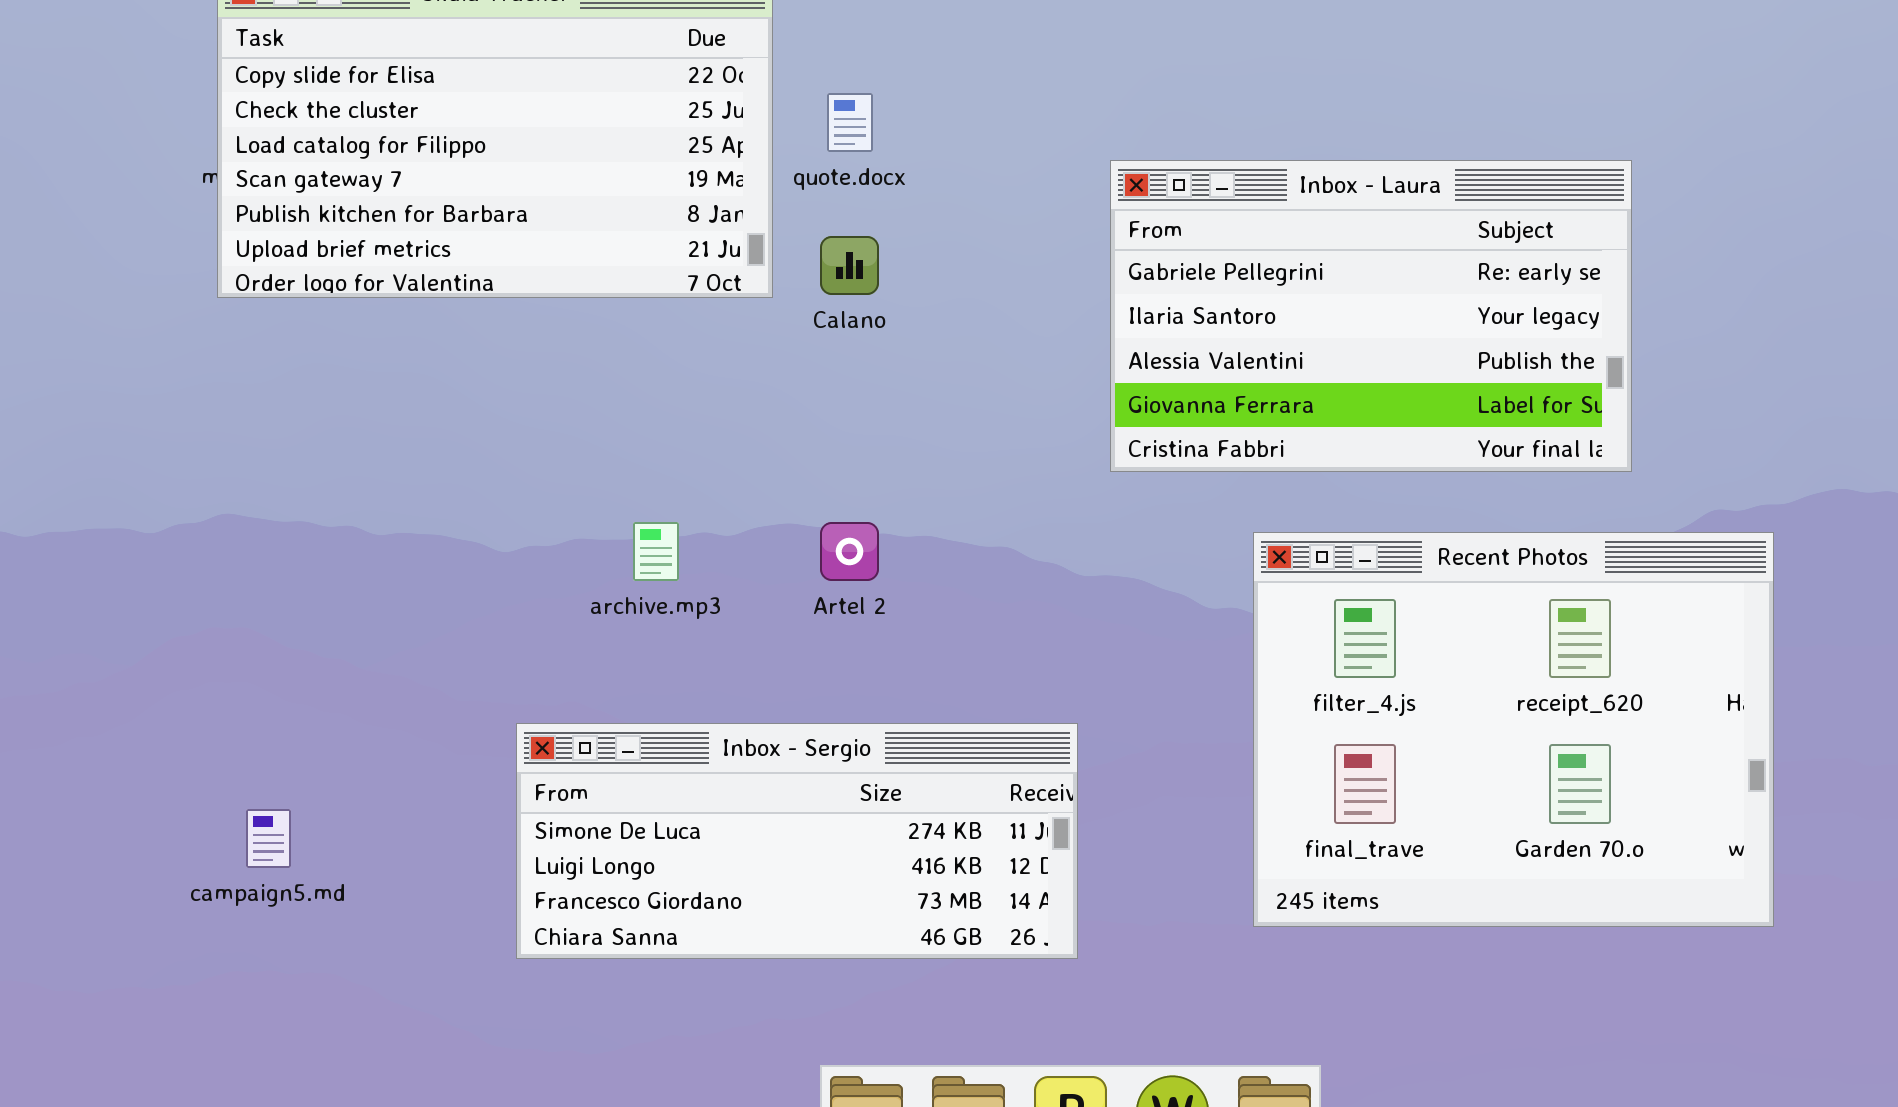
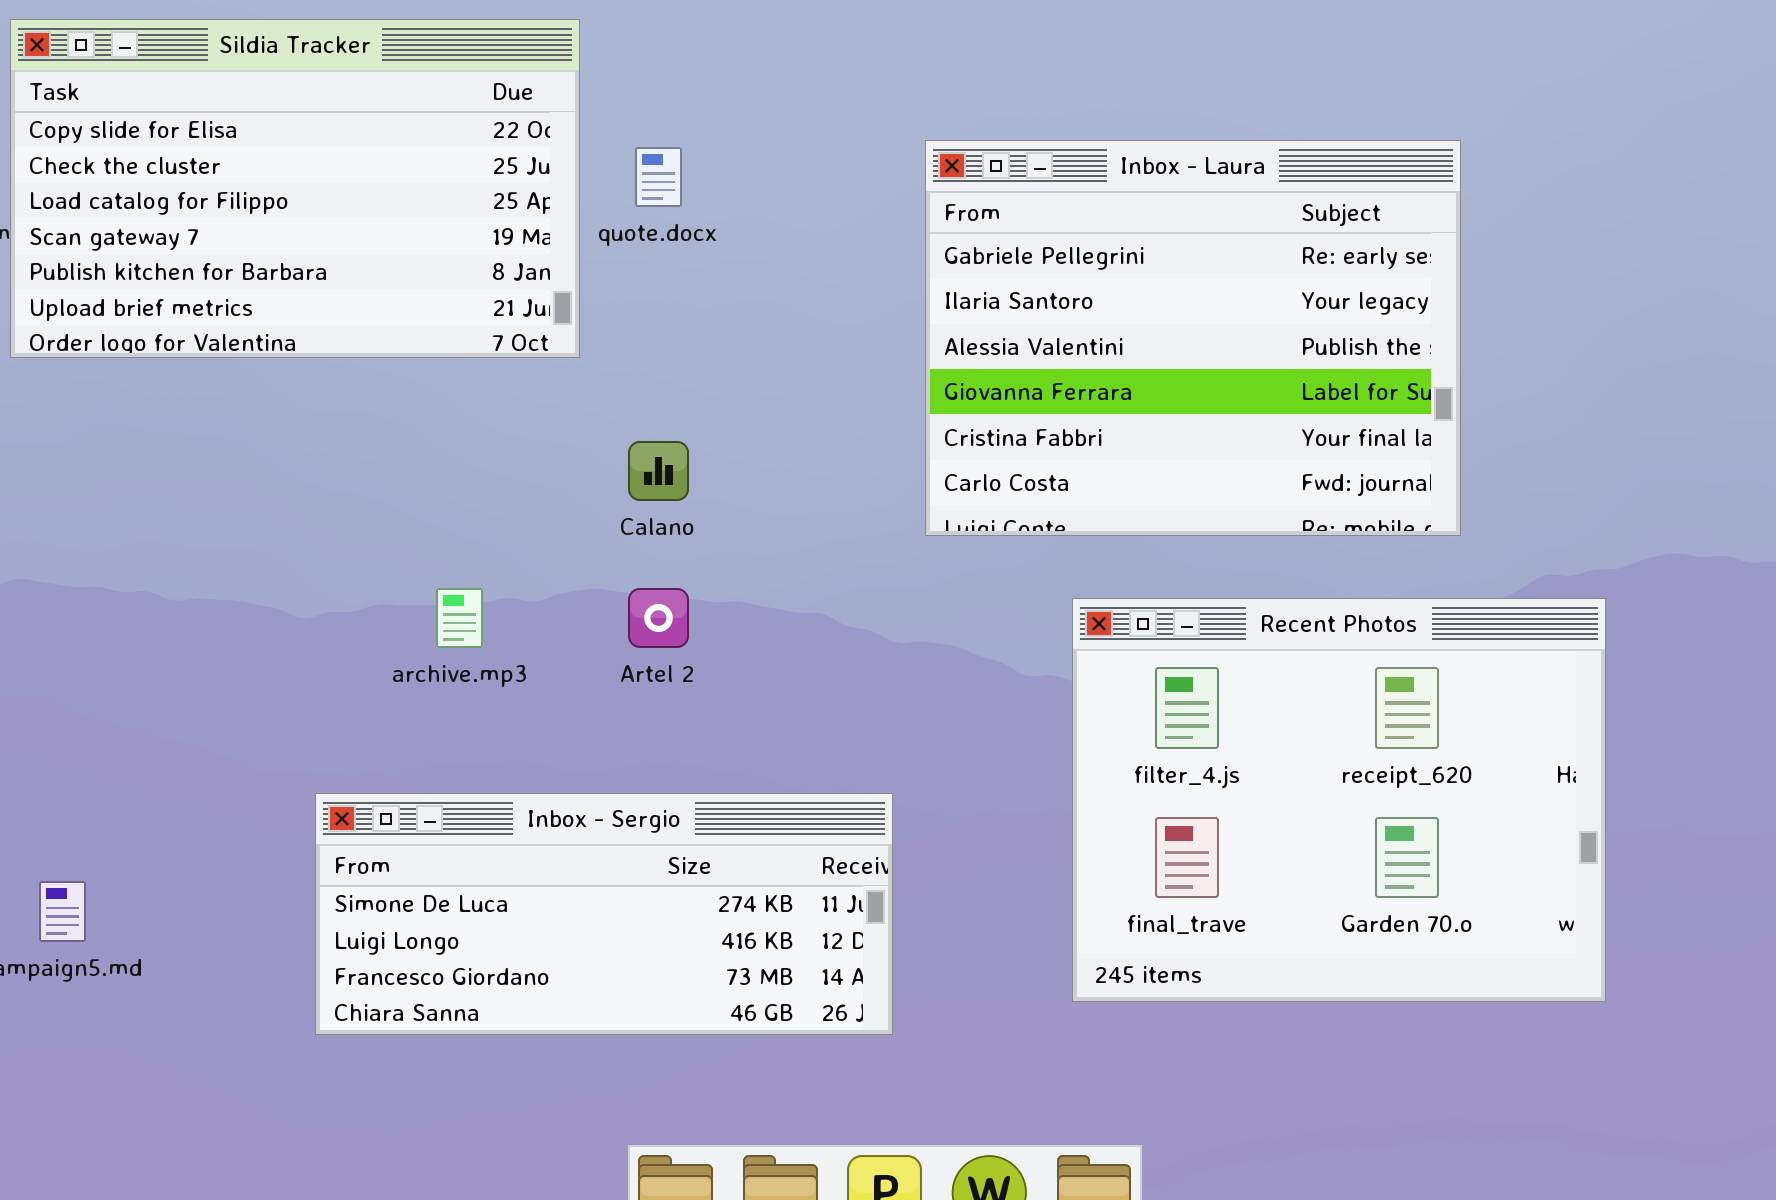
Inbox - Laura: [1110,160,1632,472] -> [925,140,1461,536], resized
Calano: [820,236,879,295] -> [628,441,689,501], moved

